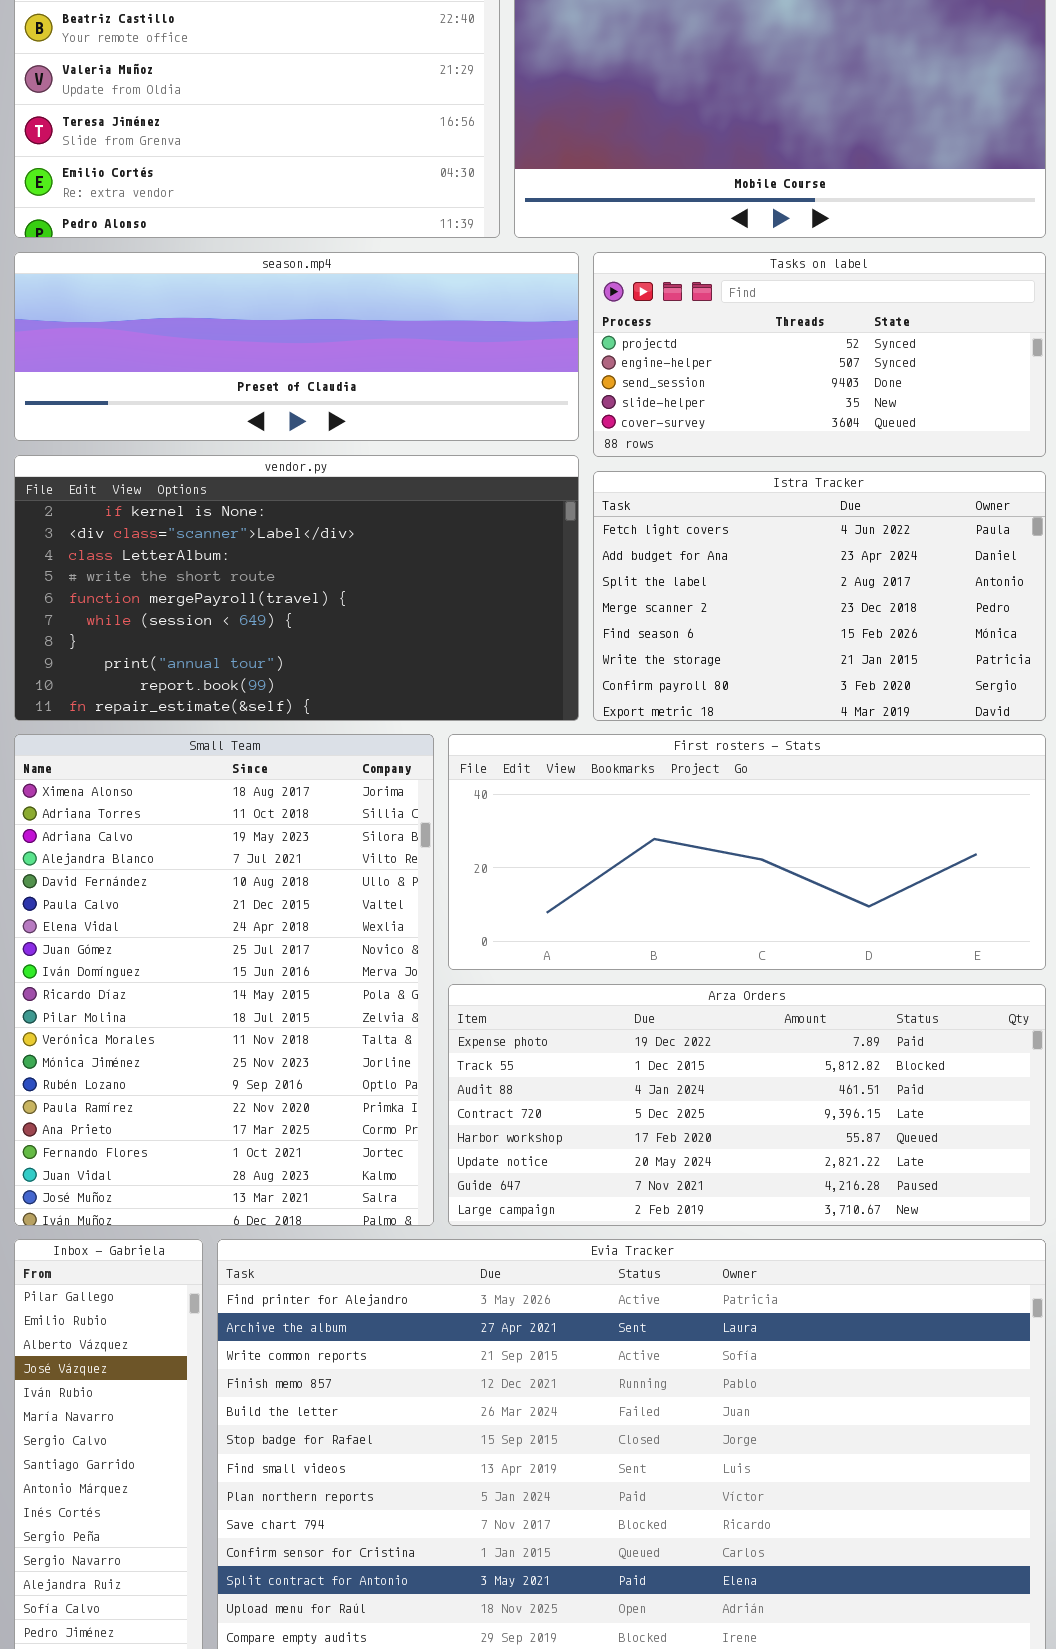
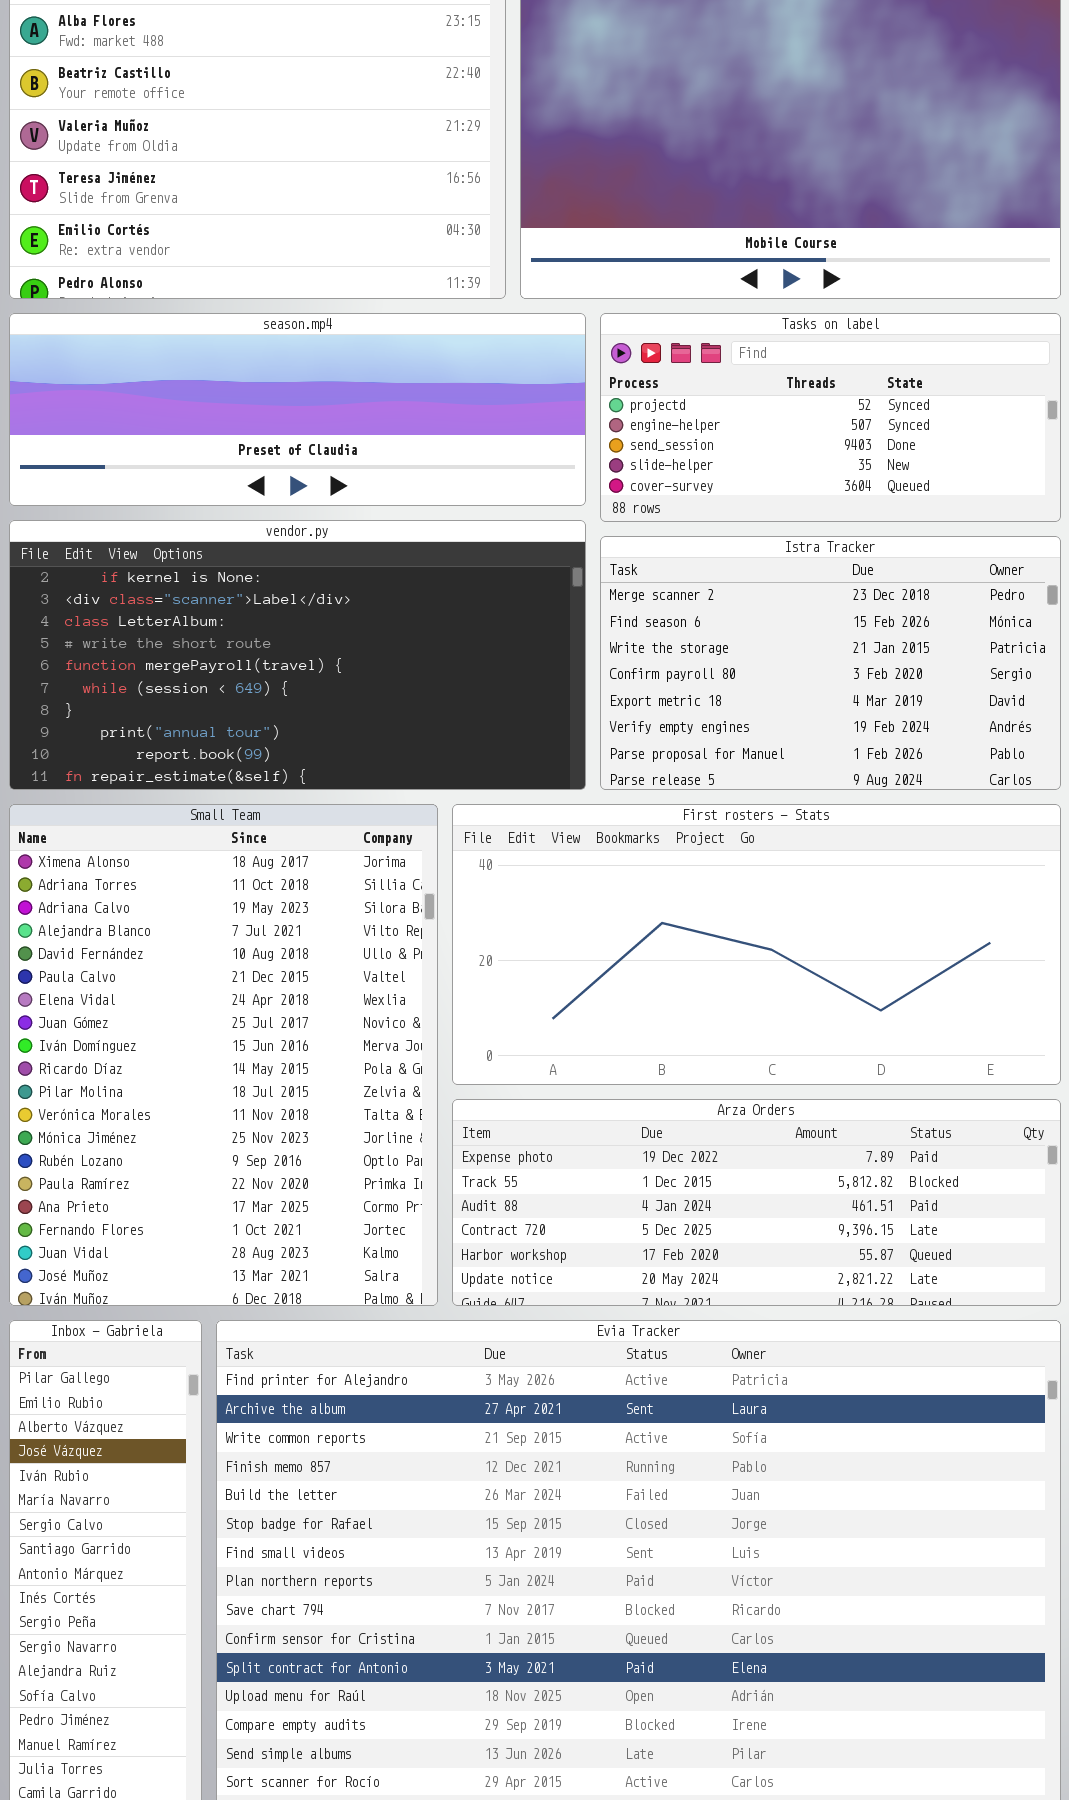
Istra Tracker: [593,471,1046,721] -> [600,536,1061,790], scrolled down 3 rows
First rosters - Stats: [448,734,1046,970] -> [452,804,1061,1085], resized
Arza Orders: [448,984,1046,1226] -> [452,1099,1061,1306], resized

